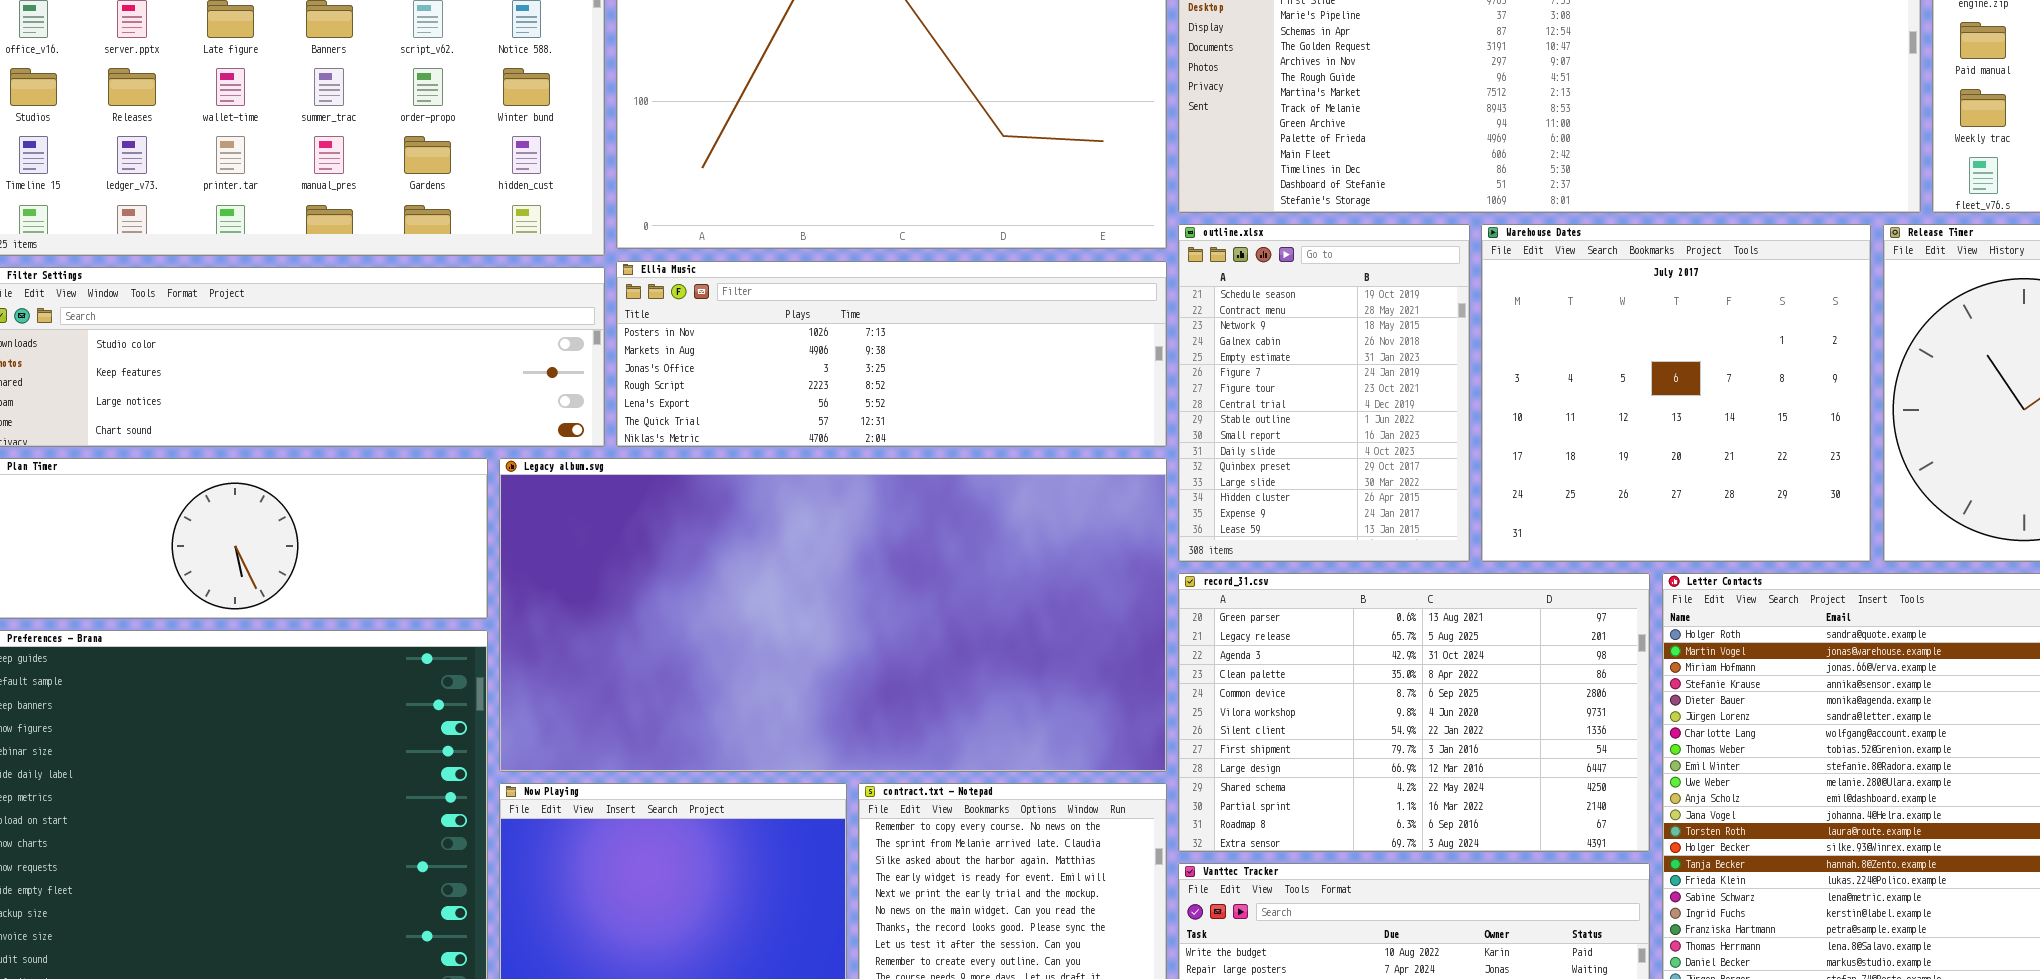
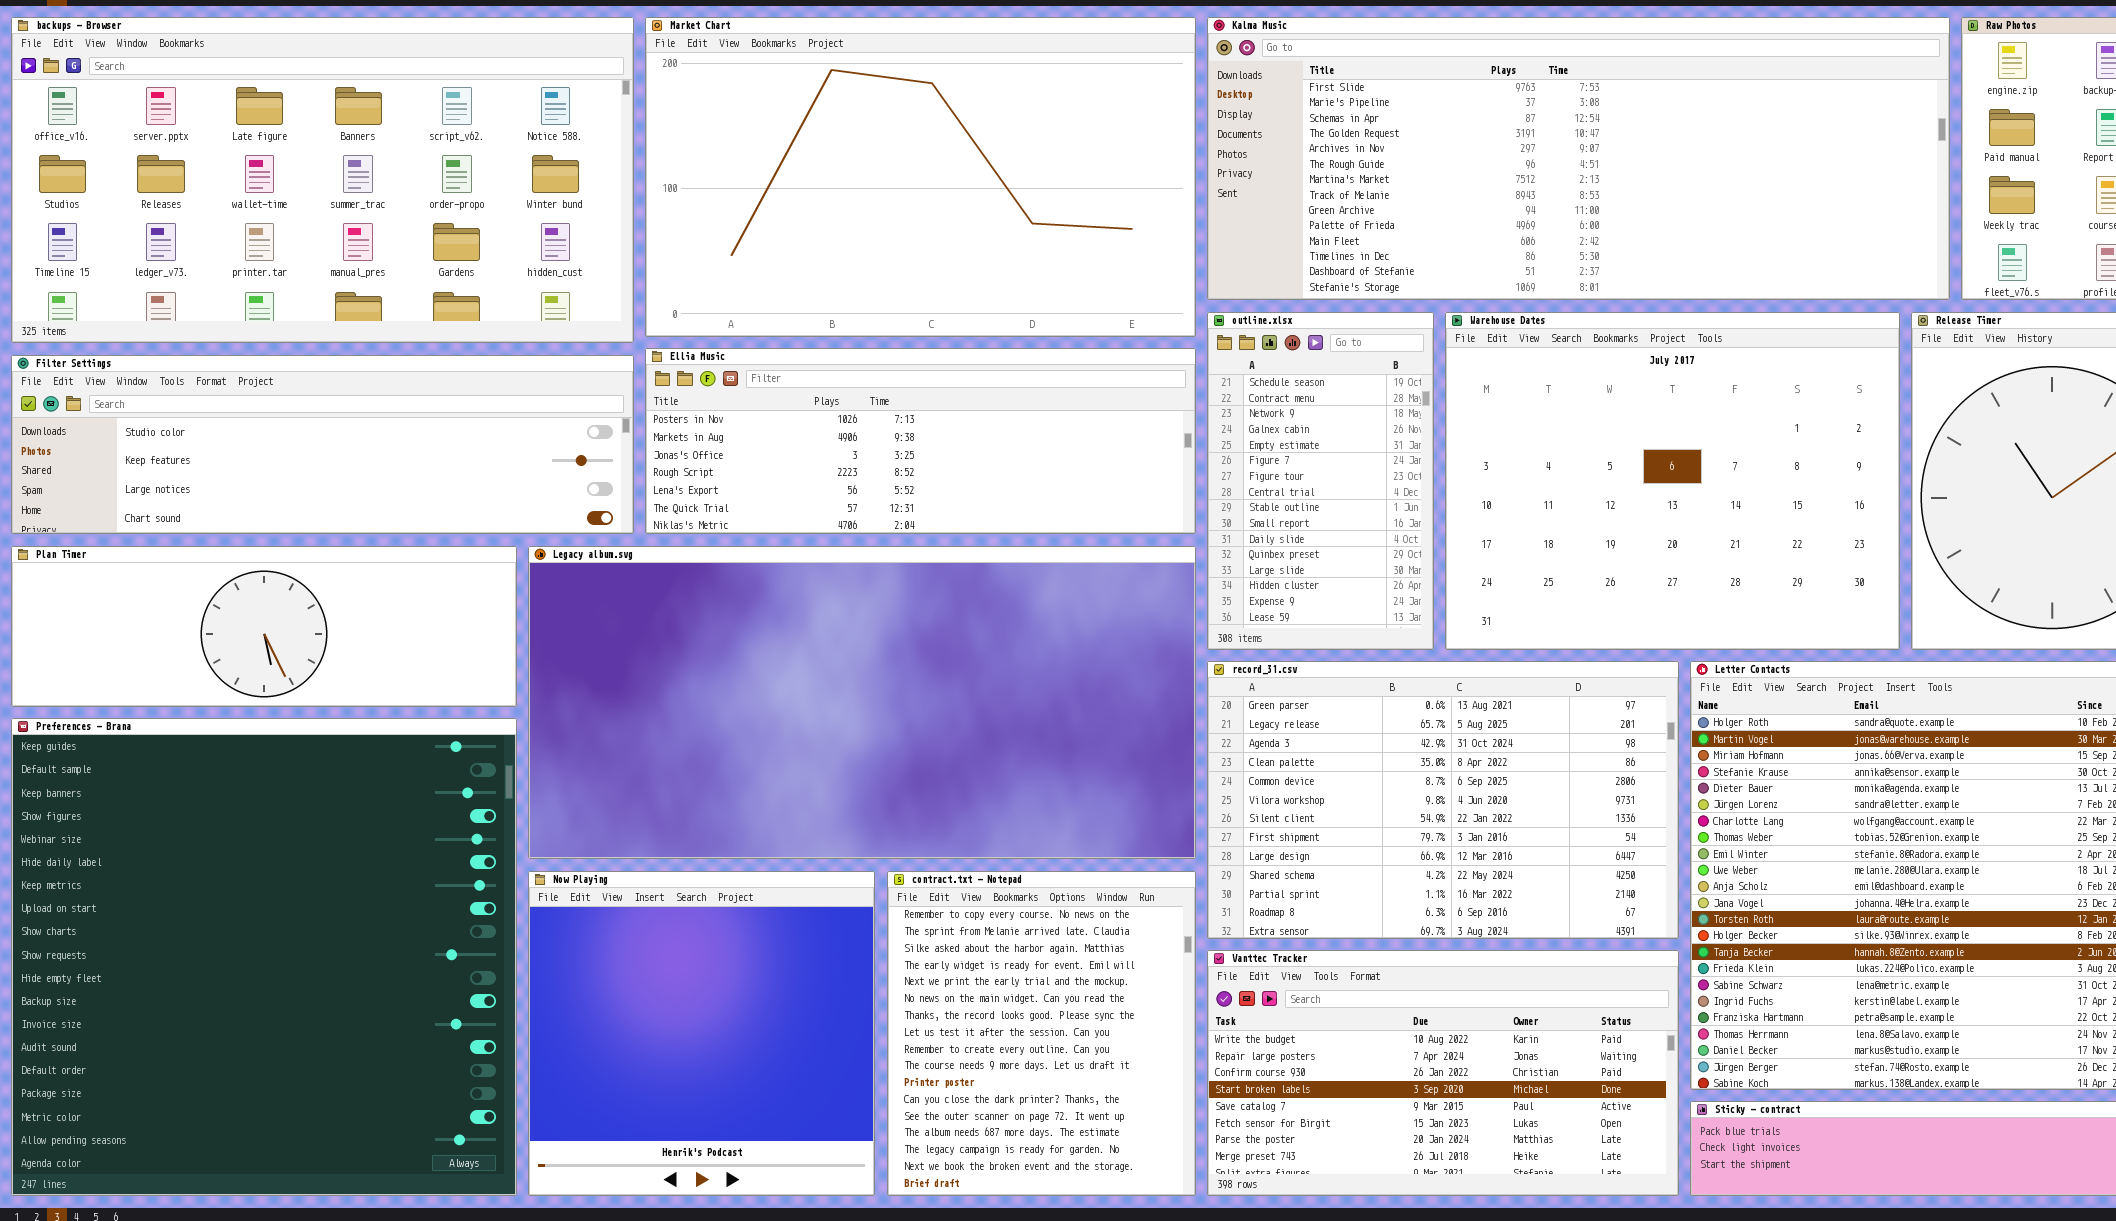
outline.xlsx: [1178,224,1470,562] -> [1207,312,1434,650], resized
Warehouse Dates: [1481,224,1871,562] -> [1445,312,1900,650], resized

